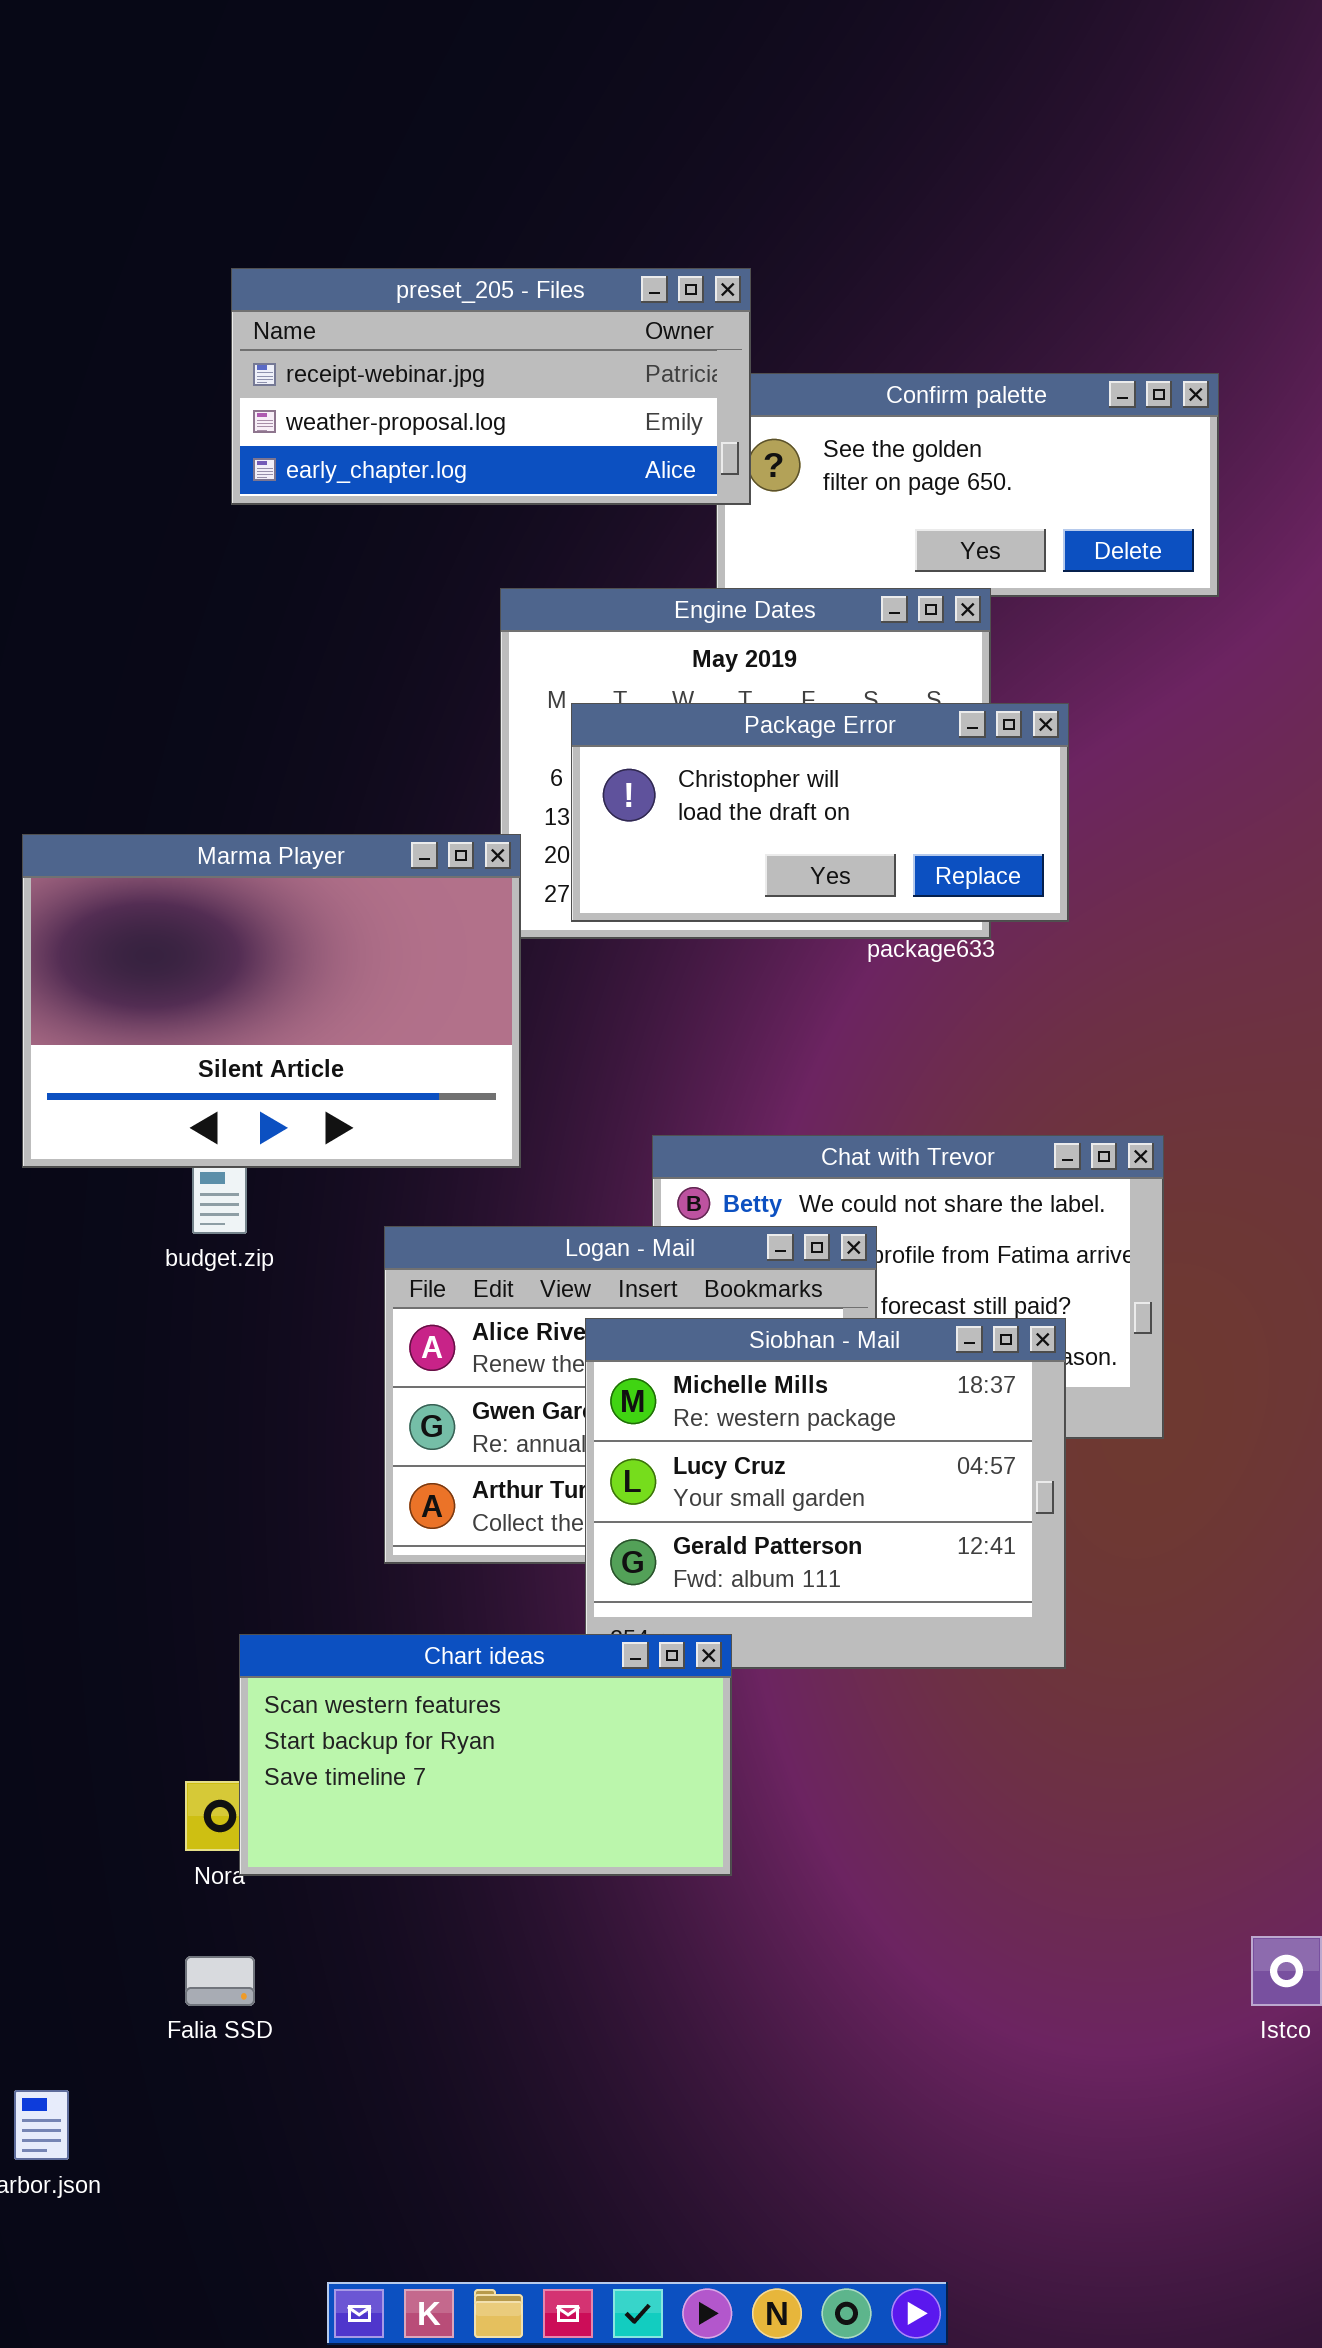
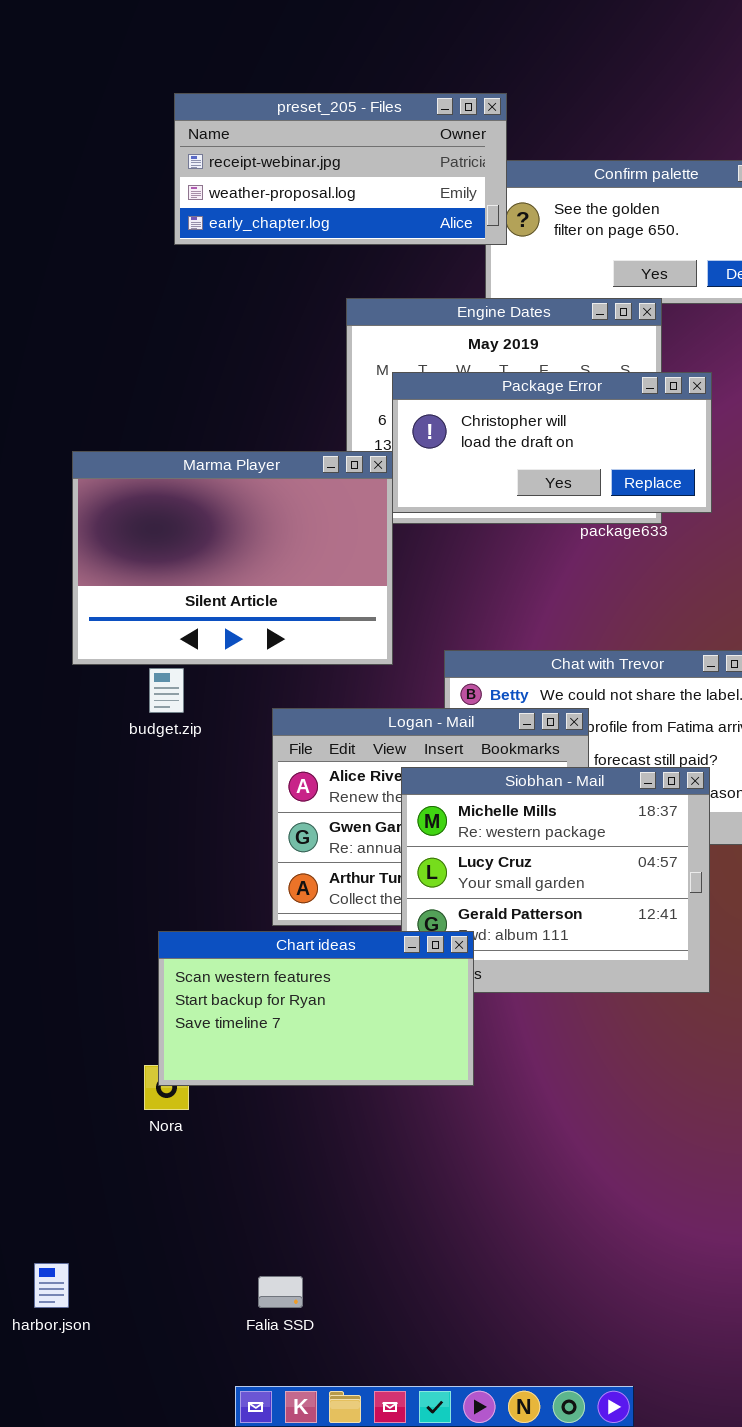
Marma Player: [22,834,521,1168] -> [72,451,393,665], moved
Chart ideas: [239,1634,732,1876] -> [158,931,474,1086], moved
Falia SSD: [185,1956,255,2006] -> [258,1276,303,1308], moved

